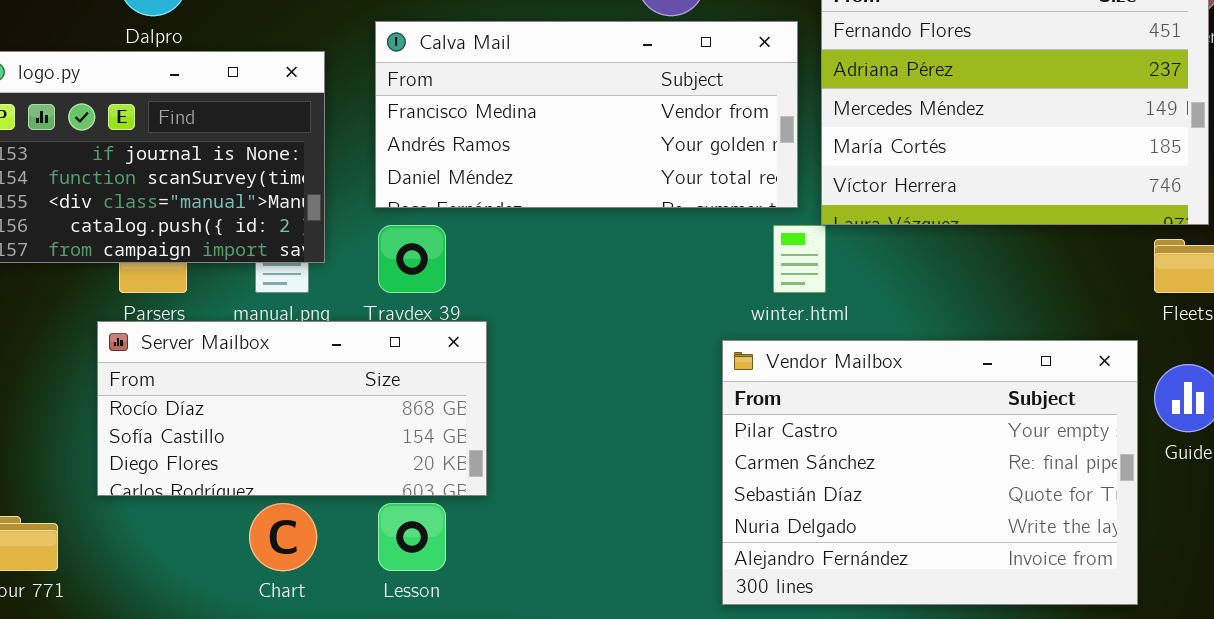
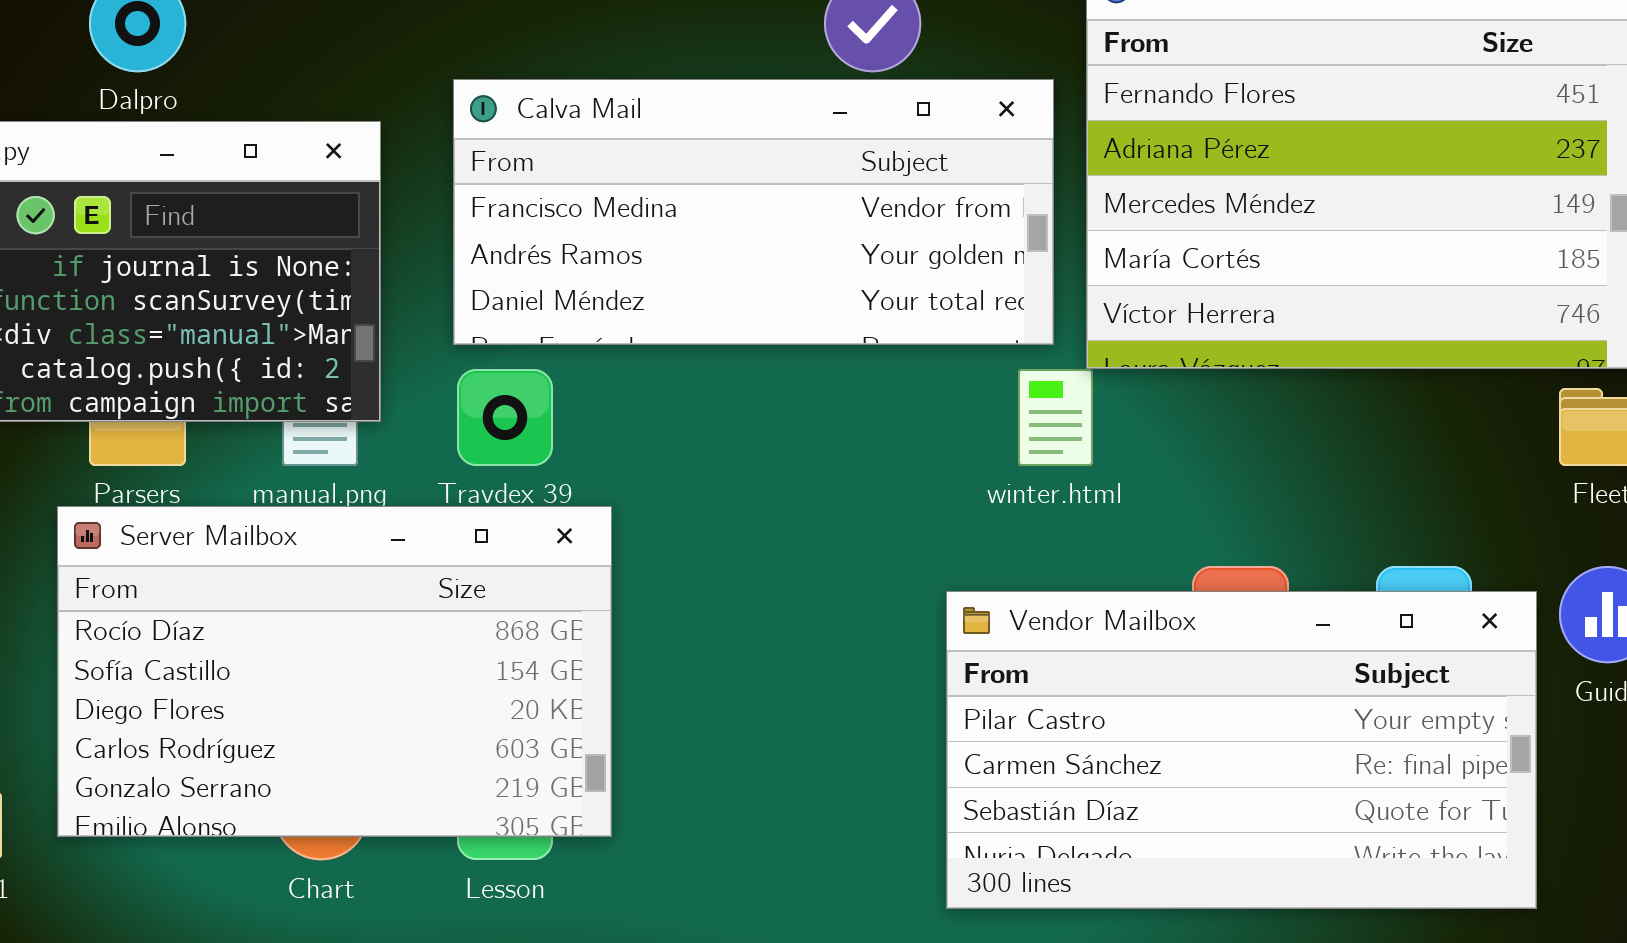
Server Mailbox: [97,321,487,496] -> [57,506,612,837], resized
Vendor Mailbox: [722,340,1138,605] -> [946,591,1537,909], resized

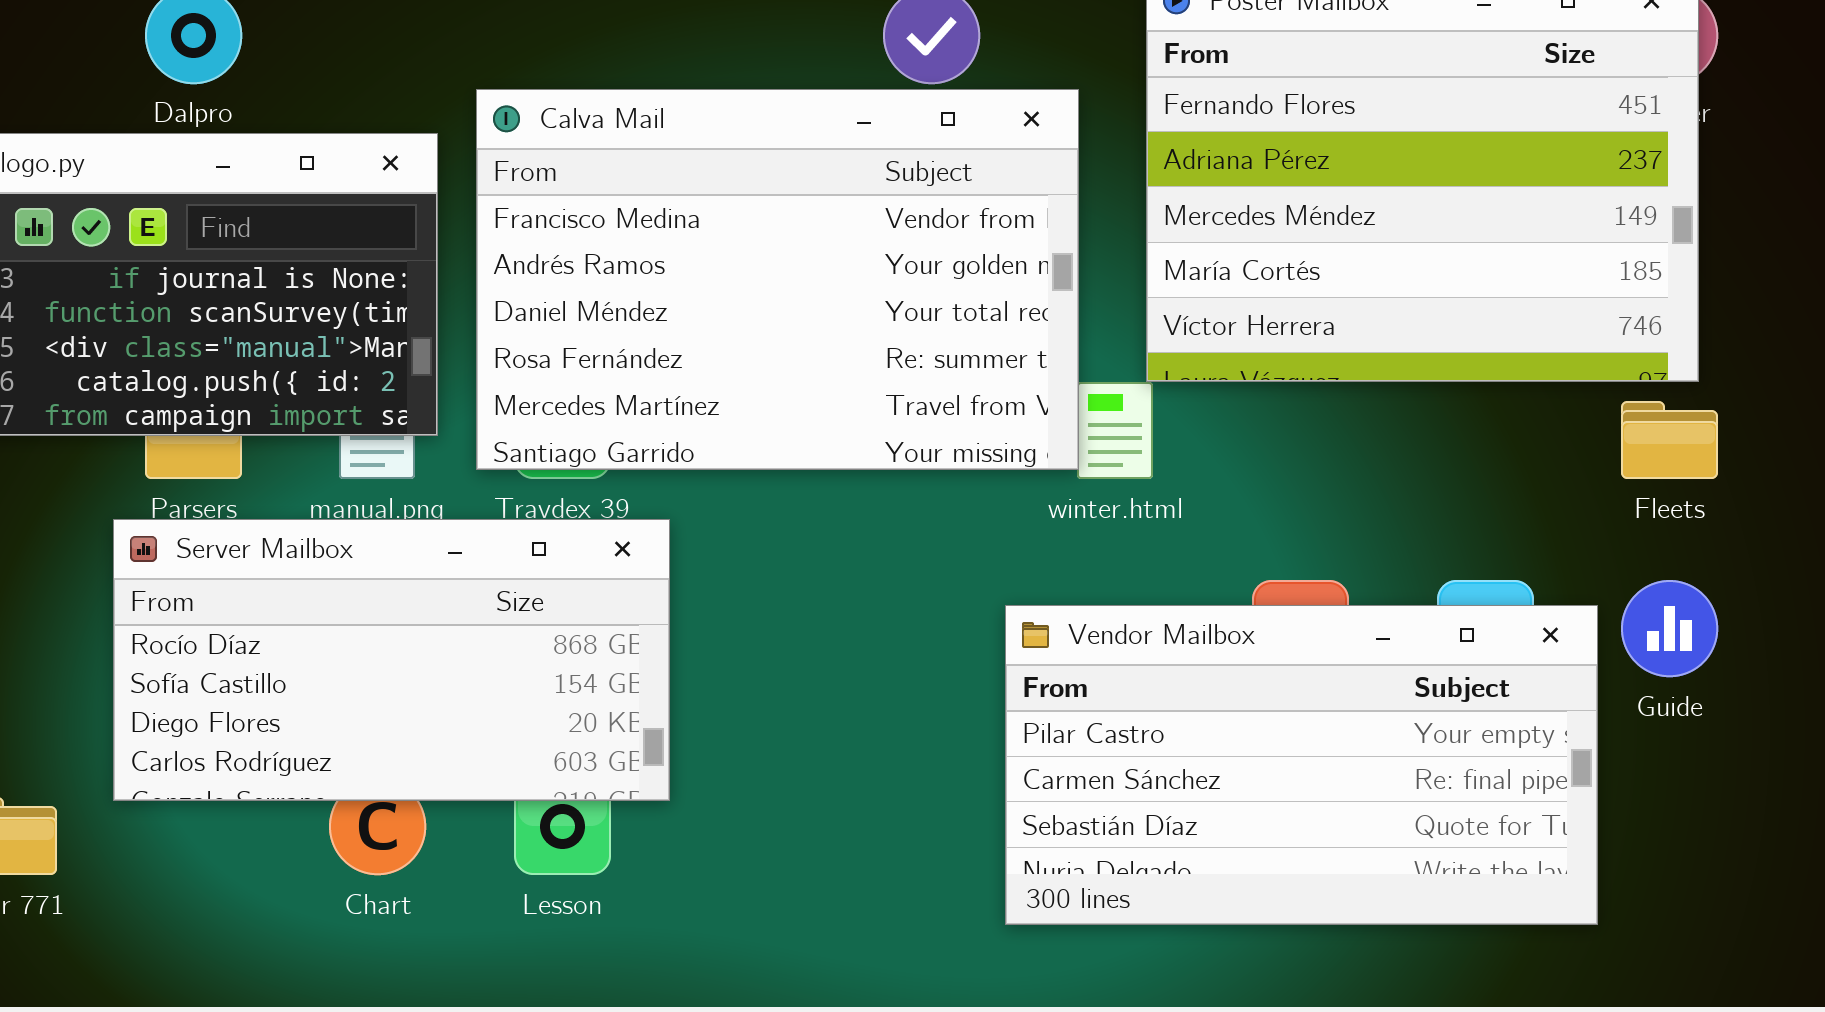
Calva Mail: [453,79,1054,345] -> [476,89,1079,470], moved, resized
Server Mailbox: [57,506,612,837] -> [113,519,670,801], resized

